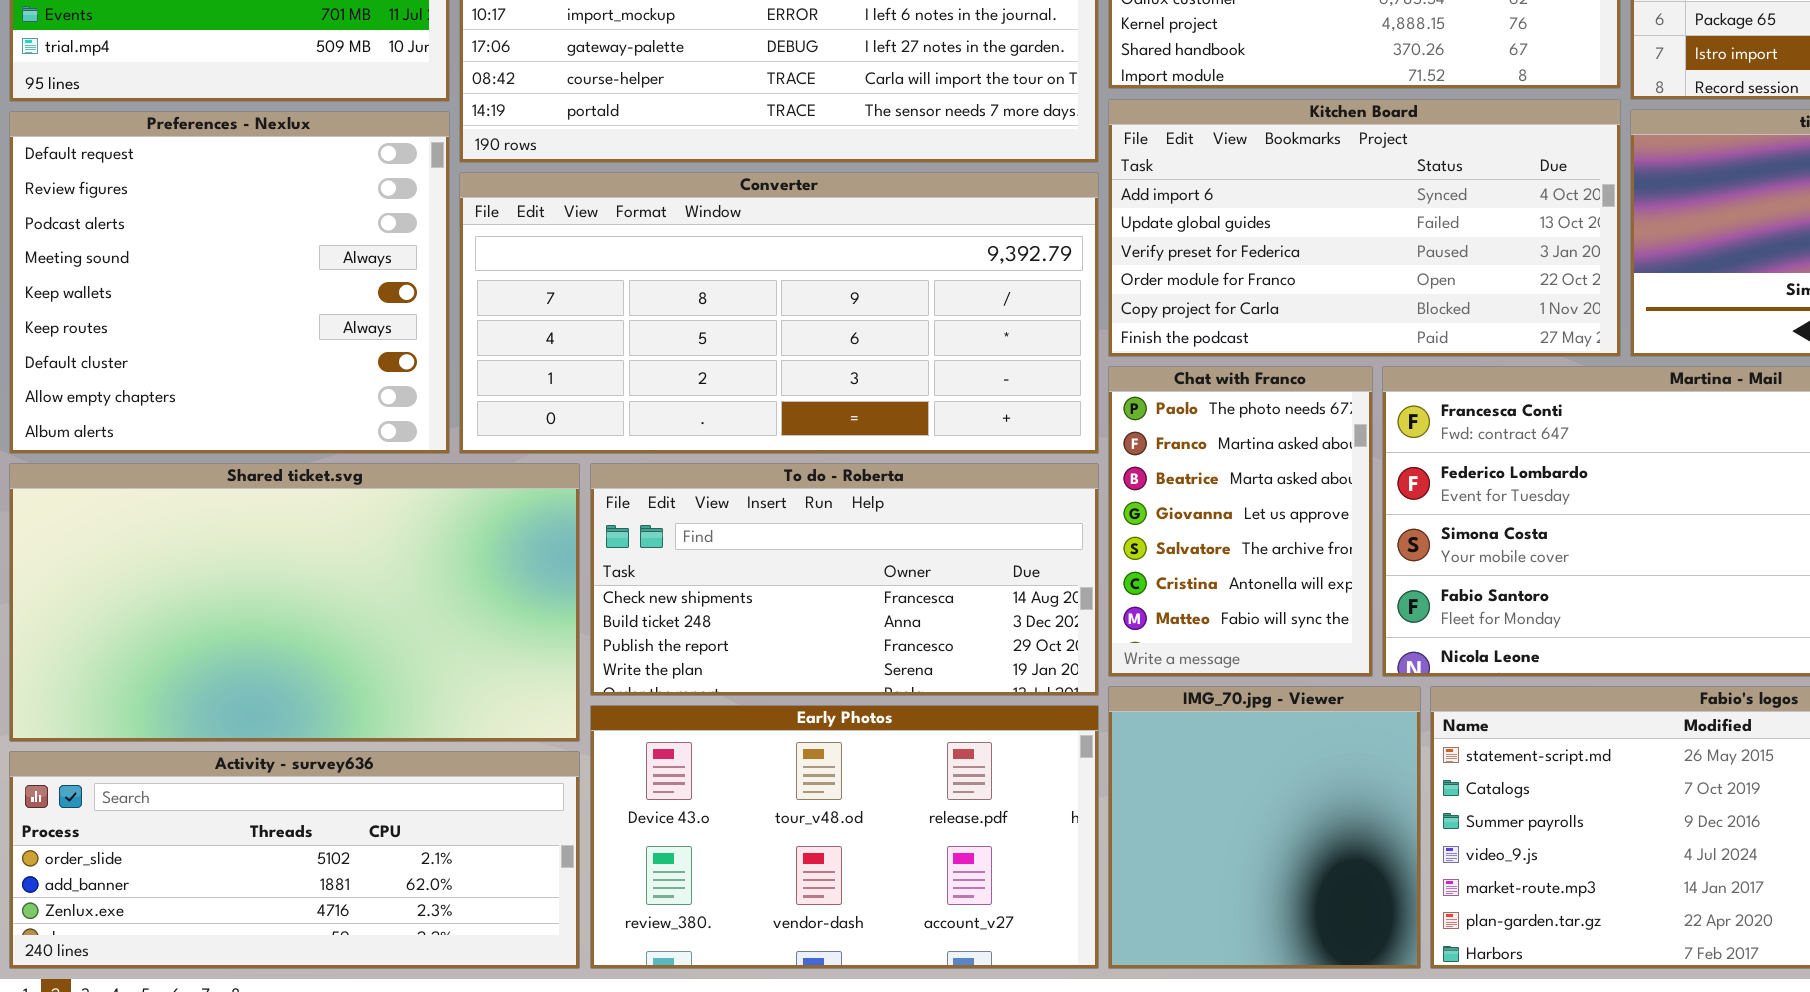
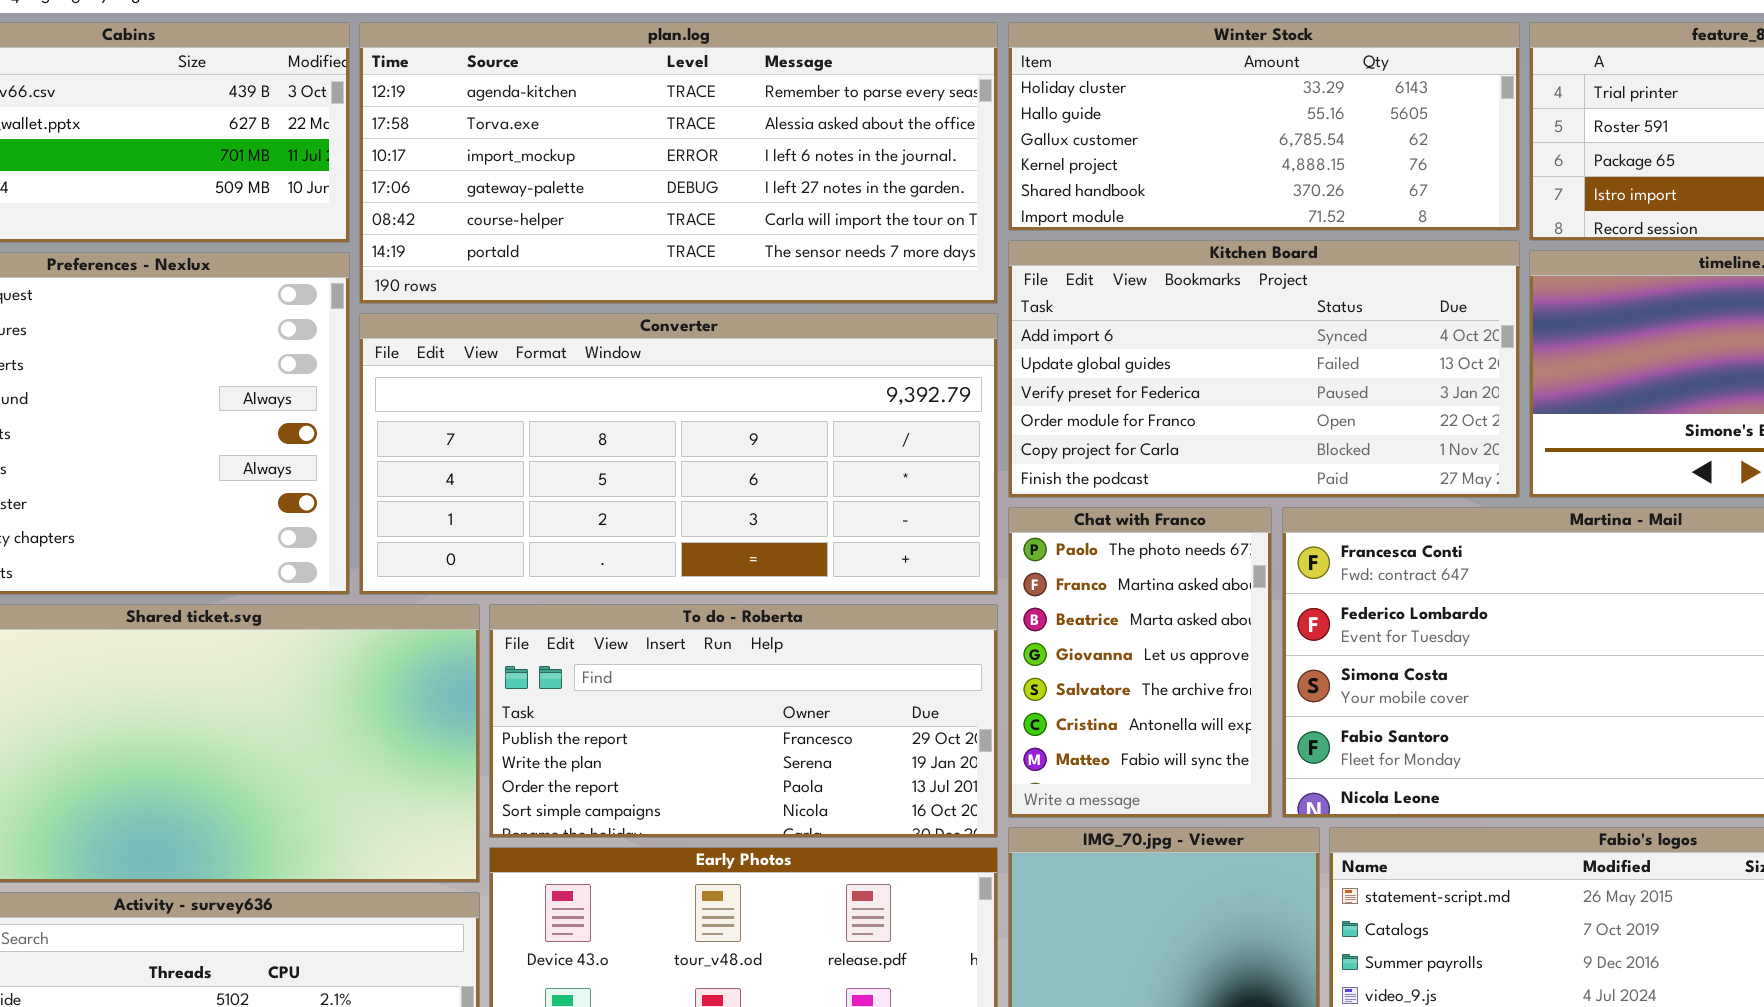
To do - Roberta: [590,463,1099,696] -> [489,604,998,838], scrolled down 2 rows

